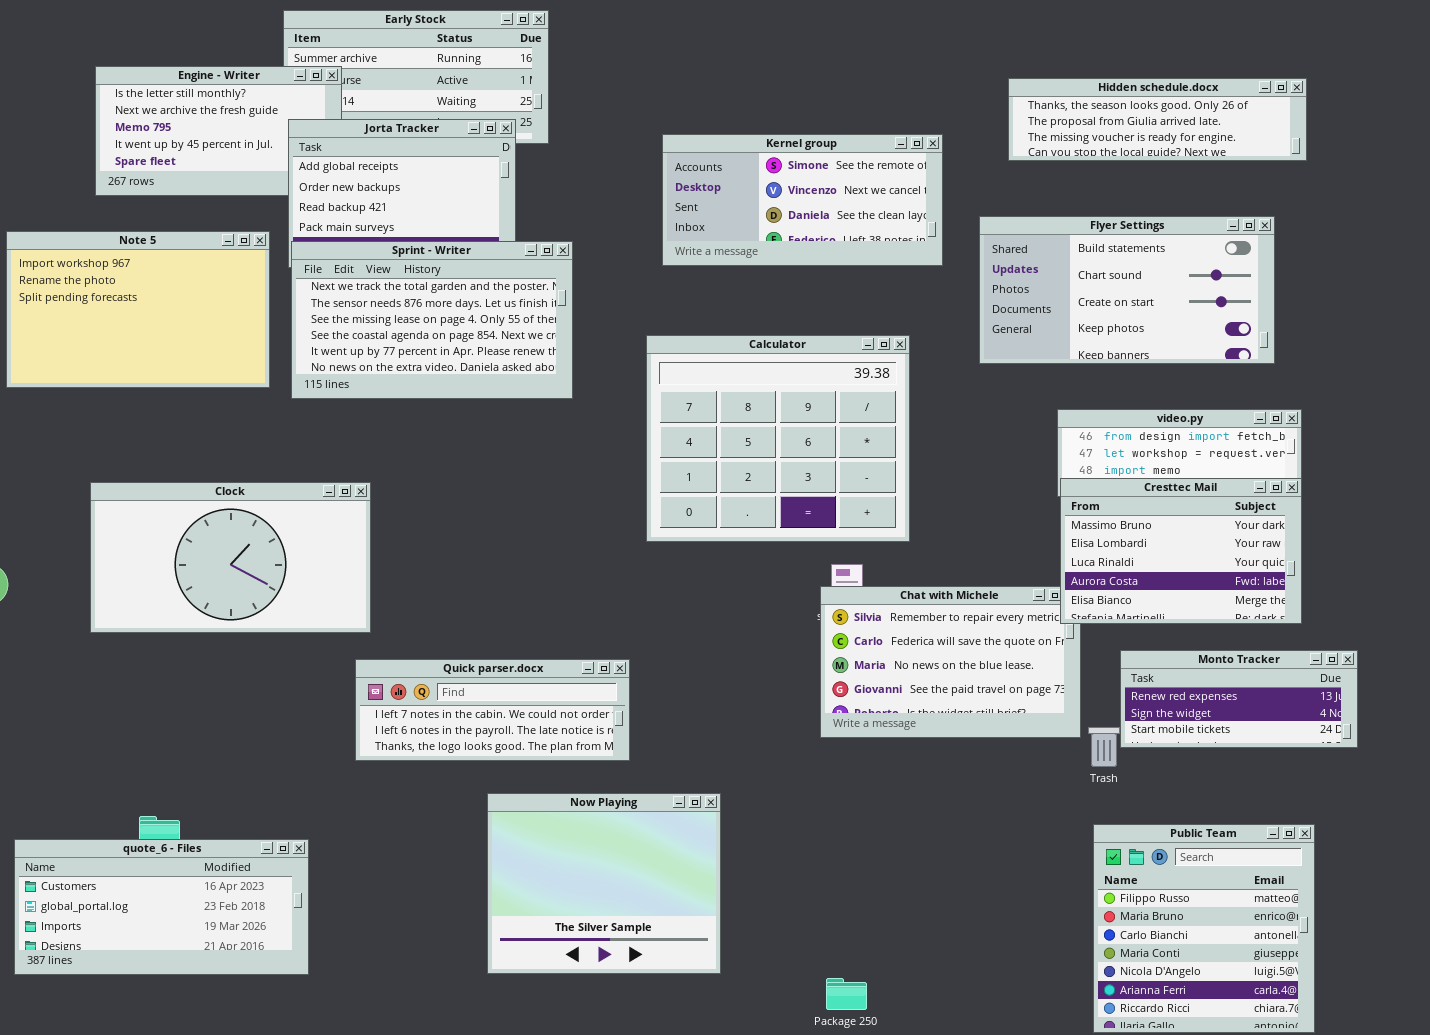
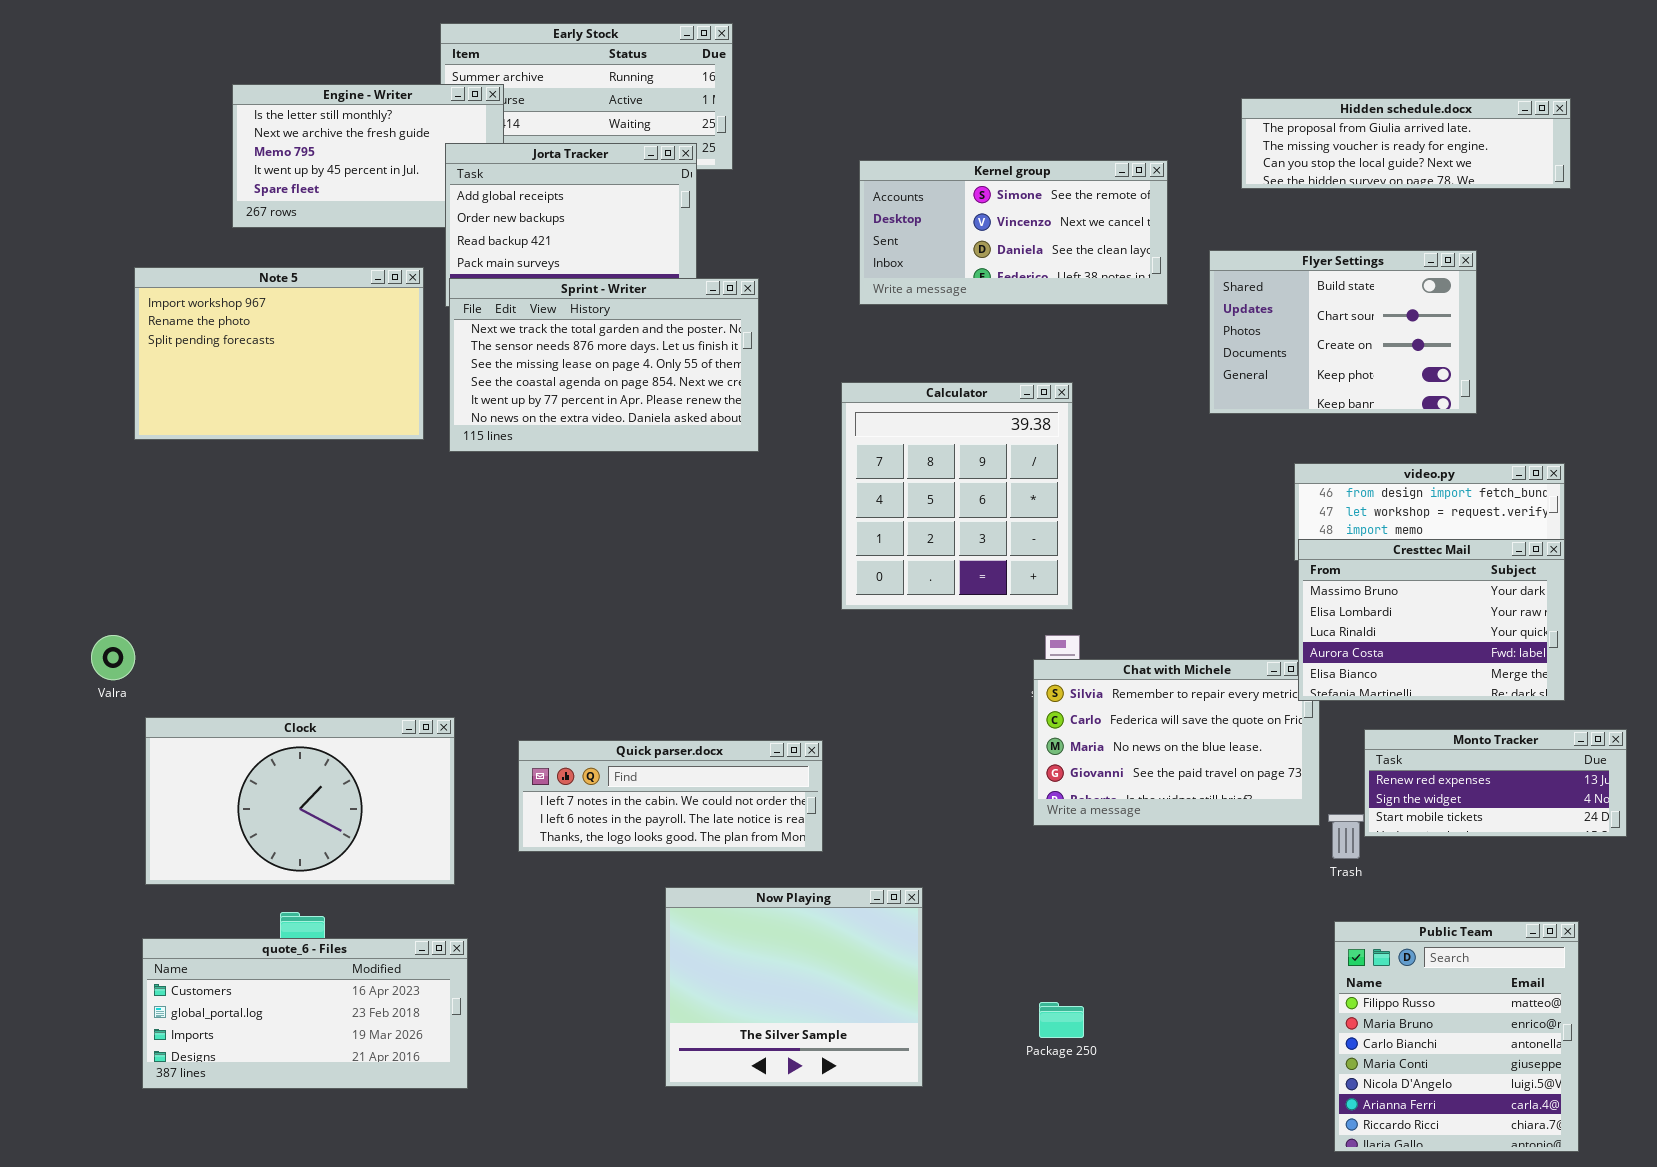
Hidden schedule.docx: [1008,78,1307,161] -> [1241,98,1571,189], scrolled down 1 row
Flyer Settings: [979,216,1275,364] -> [1209,250,1477,414], resized
Calculator: [646,335,910,542] -> [841,382,1073,610], resized
Clock: [90,482,371,633] -> [145,717,455,885], moved
Package 250: [826,978,867,1010] -> [1039,1002,1084,1038], moved

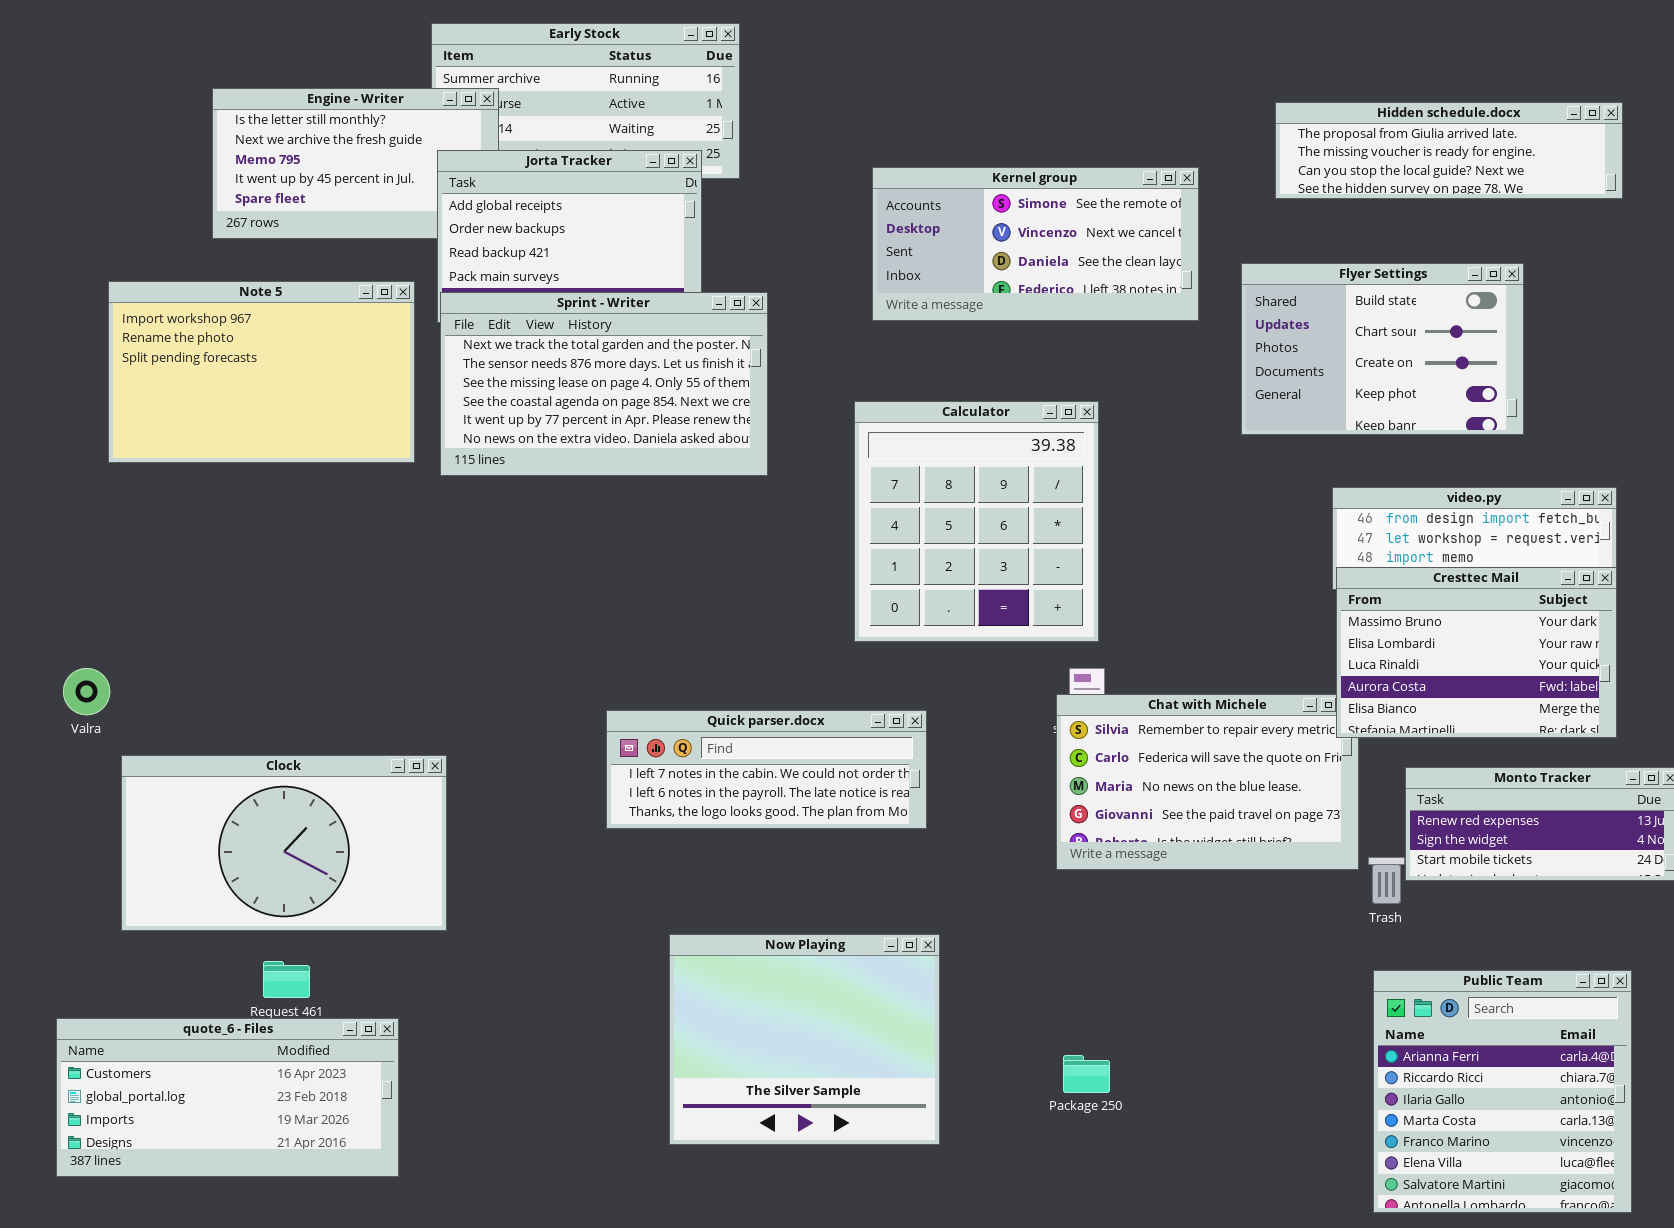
Quick parser.docx: [518,740,823,852] -> [606,710,927,829], moved
Public Team: [1334,921,1579,1152] -> [1373,970,1632,1213], scrolled down 5 rows
quote_6 - Files: [142,938,468,1089] -> [56,1018,399,1177], moved

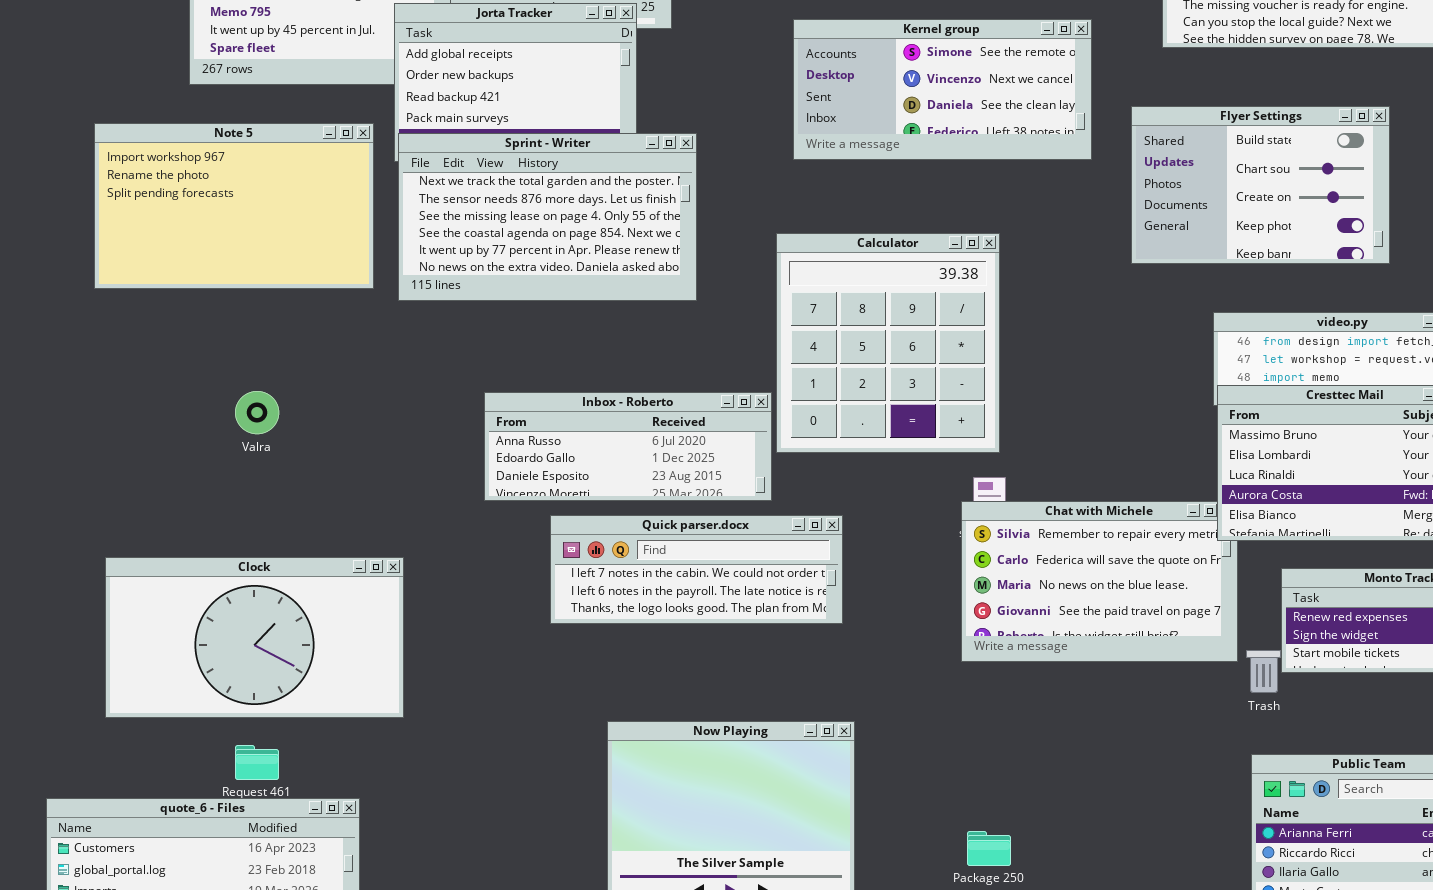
Inbox - Roberto: none -> [484,392,772,501], opened
Valra: [63,668,110,715] -> [235,391,279,434], moved

